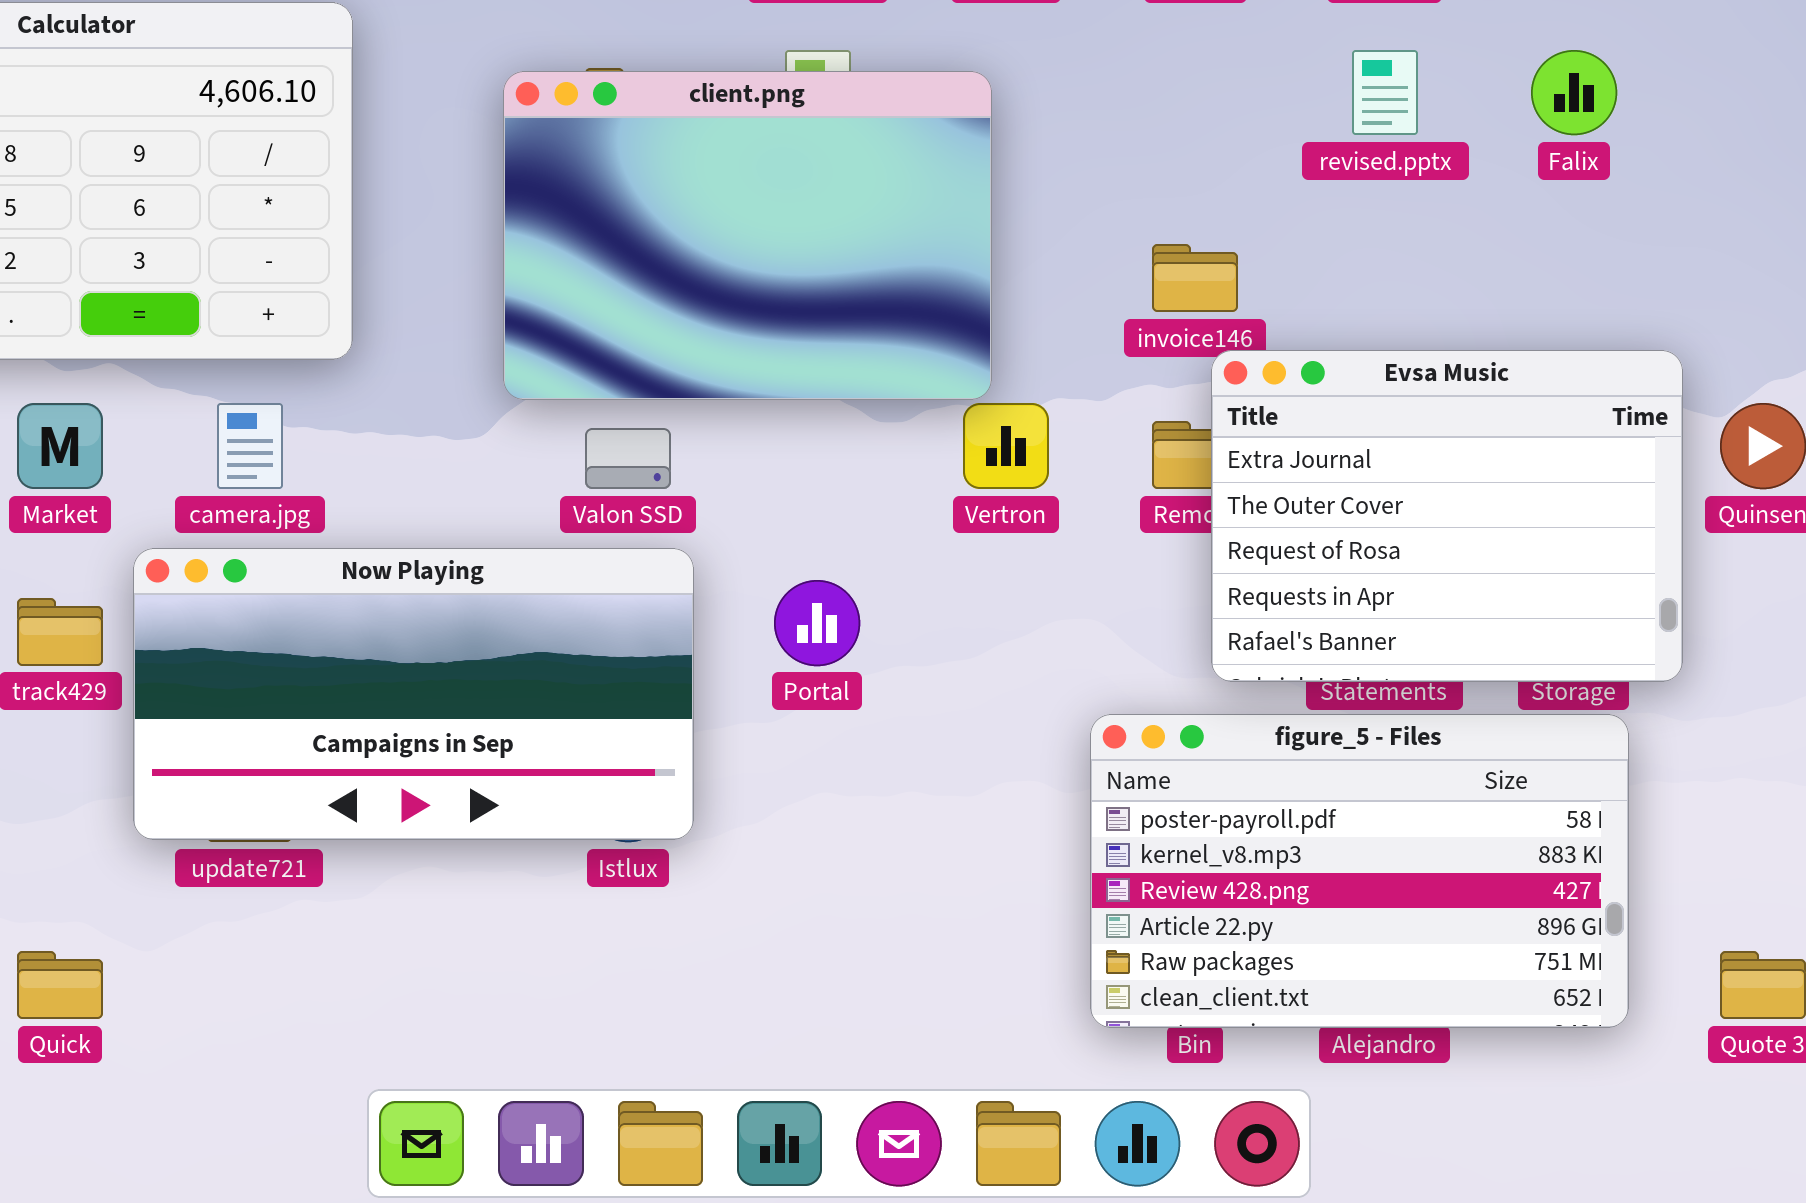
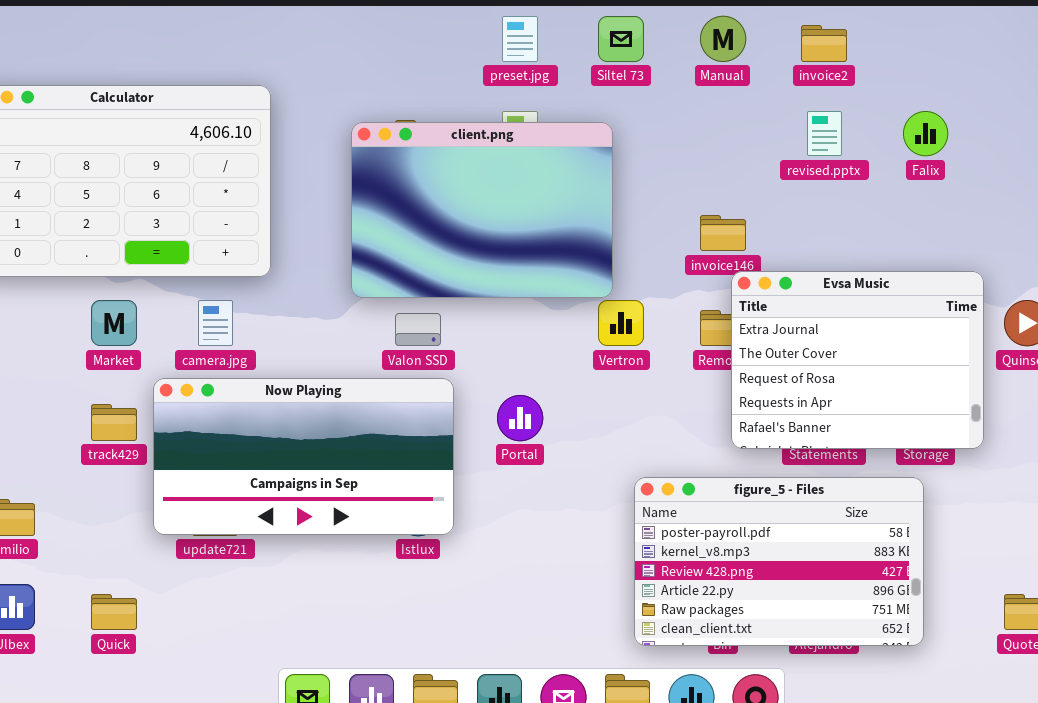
figure_5 - Files: [1090,714,1629,1028] -> [634,477,924,646], moved

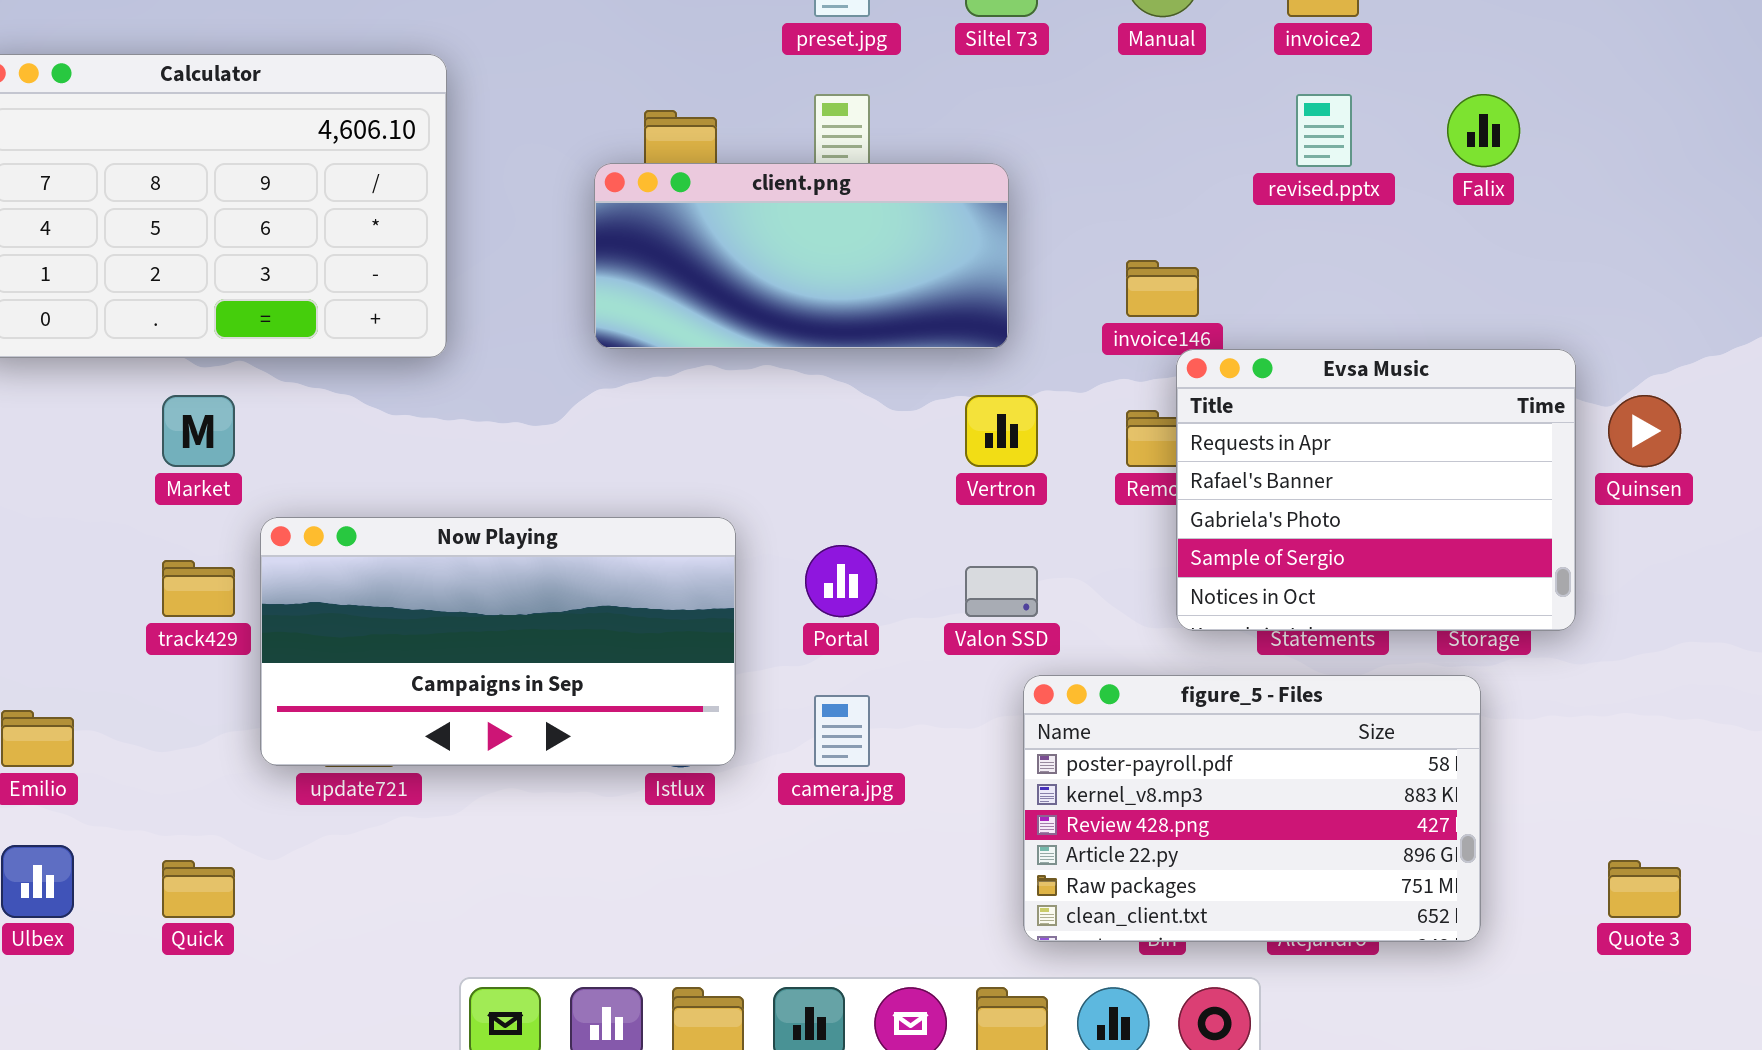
client.png: [351,122,613,298] -> [594,163,1009,349], moved, resized
Evsa Music: [731,271,984,449] -> [1176,349,1576,631], scrolled down 3 rows
camera.jpg: [198,300,233,346] -> [814,695,870,767], moved
Valon SSD: [395,313,441,346] -> [965,566,1038,617], moved

